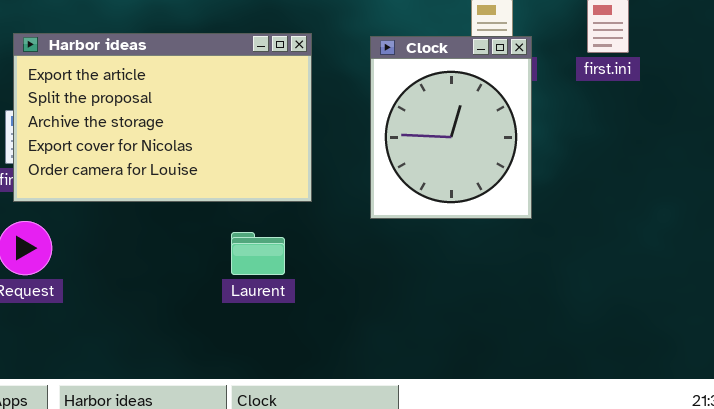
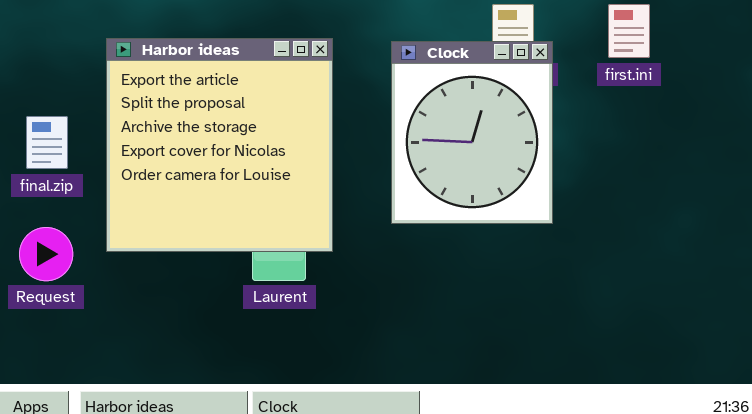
Harbor ideas: [13,33,312,202] -> [106,38,333,252], resized

